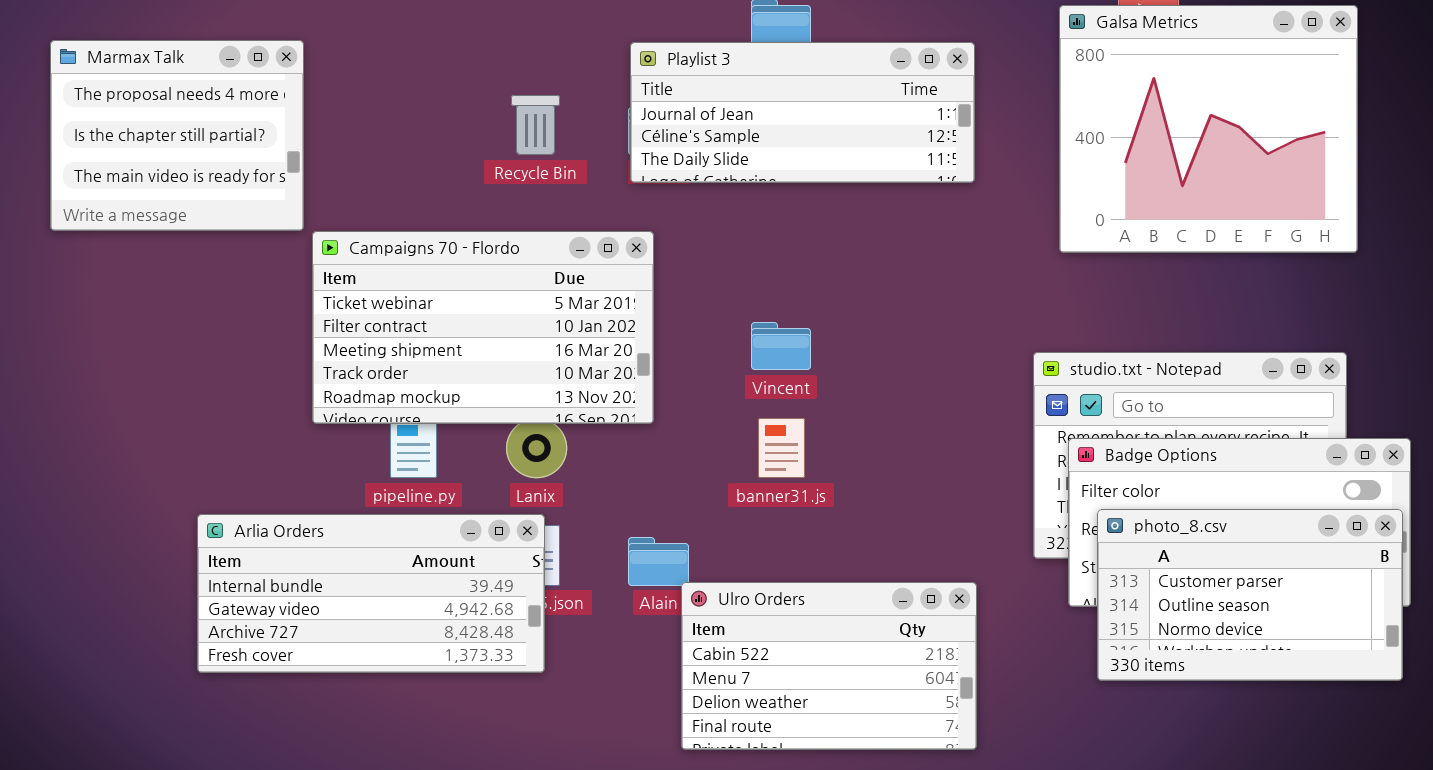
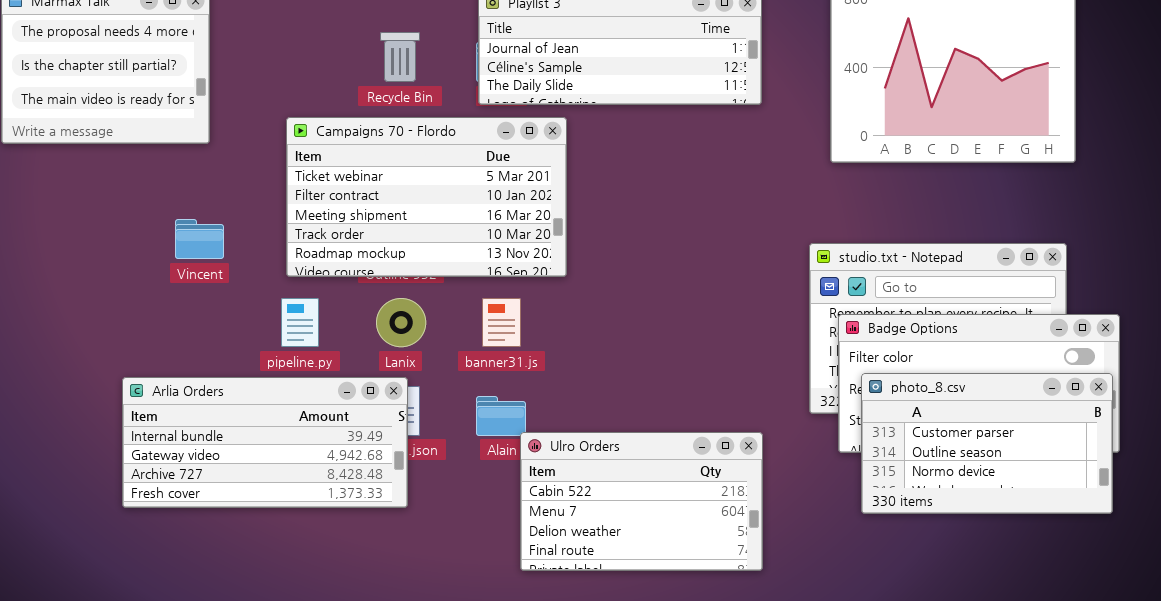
Campaigns 70 - Flordo: [312,231,654,424] -> [286,117,567,277], moved
Vincent: [751,322,811,370] -> [175,219,224,259], moved
banner31.js: [758,418,805,478] -> [482,298,521,347], moved

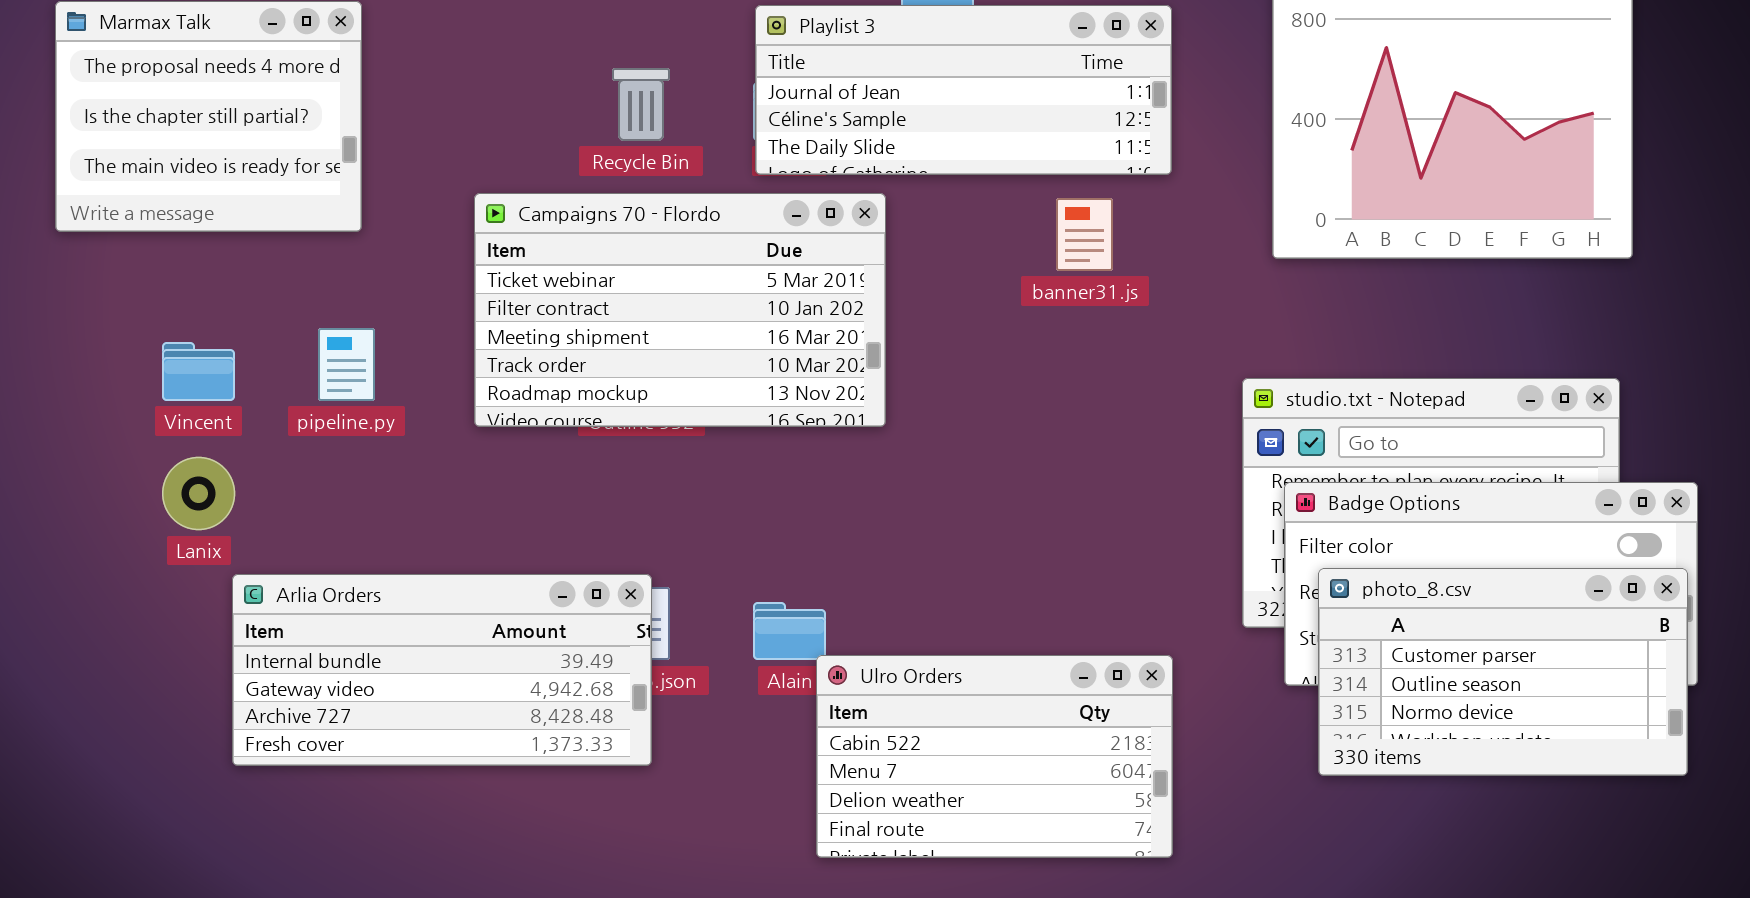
Vincent: [175,219,224,259] -> [162,342,235,401], moved
pipeline.py: [281,298,319,347] -> [318,328,375,401], moved
Lanix: [376,298,426,347] -> [162,457,235,530], moved
banner31.js: [482,298,521,347] -> [1056,198,1113,271], moved

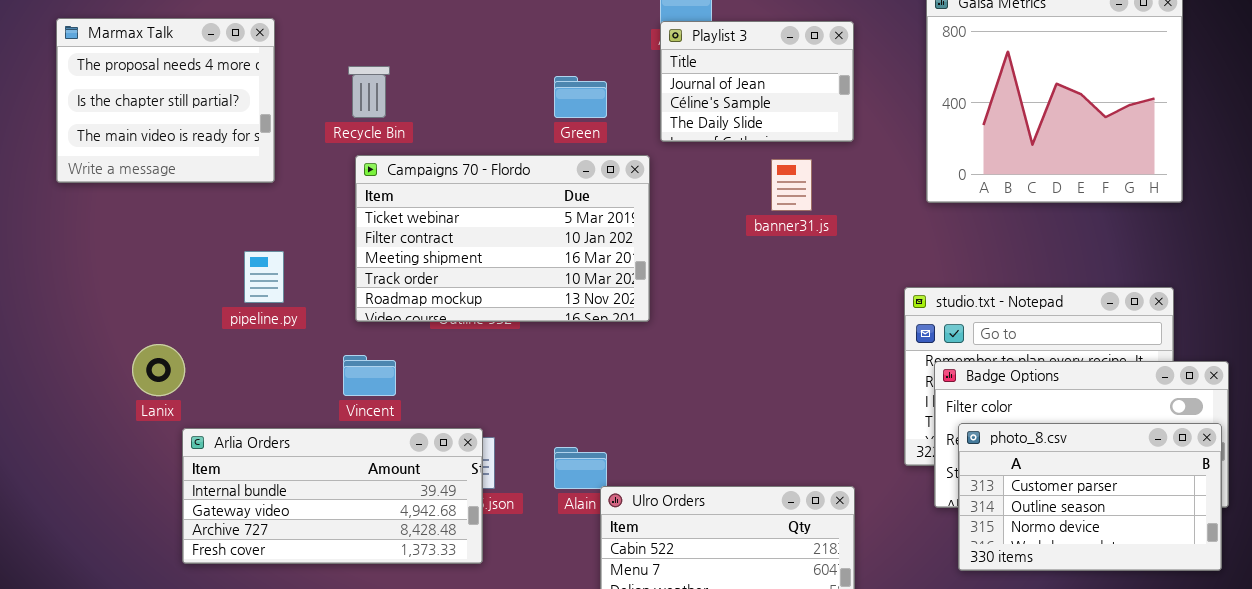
Playlist 3: [755,5,1172,175] -> [660,21,854,142], resized
Recycle Bin: [612,68,670,141] -> [348,66,390,118], moved
Vincent: [162,342,235,401] -> [343,355,396,396], moved

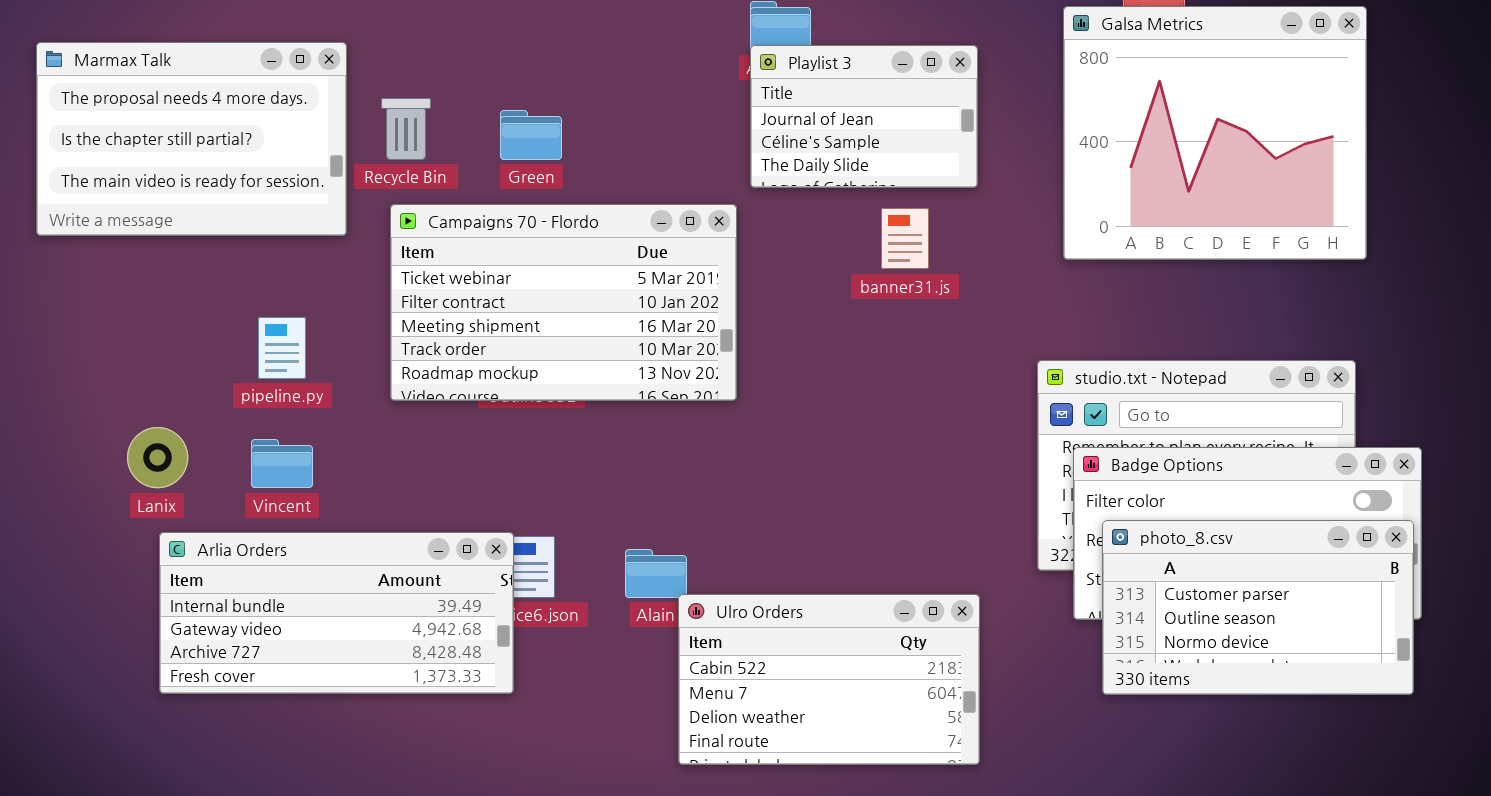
Marmax Talk: [56,18,275,183] -> [36,42,347,236], resized
Green: [554,76,607,118] -> [500,110,562,160], moved
Vincent: [343,355,396,396] -> [251,439,313,488], moved
Arlia Orders: [182,428,483,564] -> [159,532,514,694], moved

